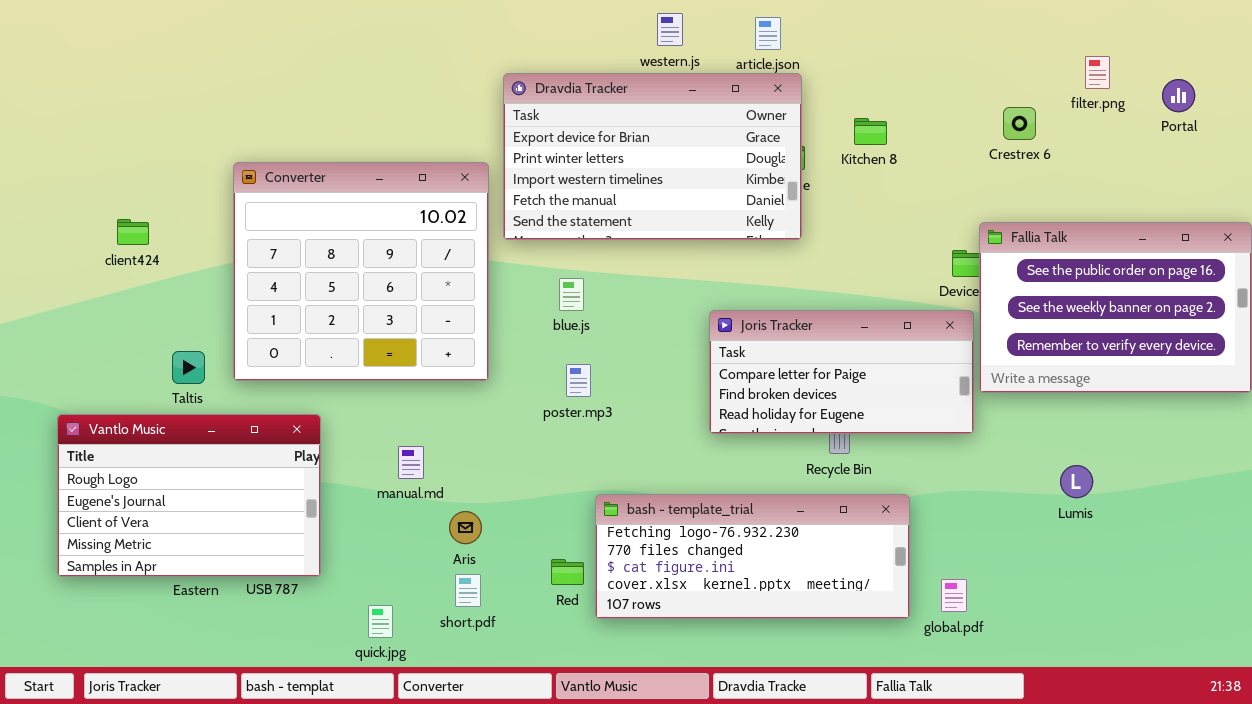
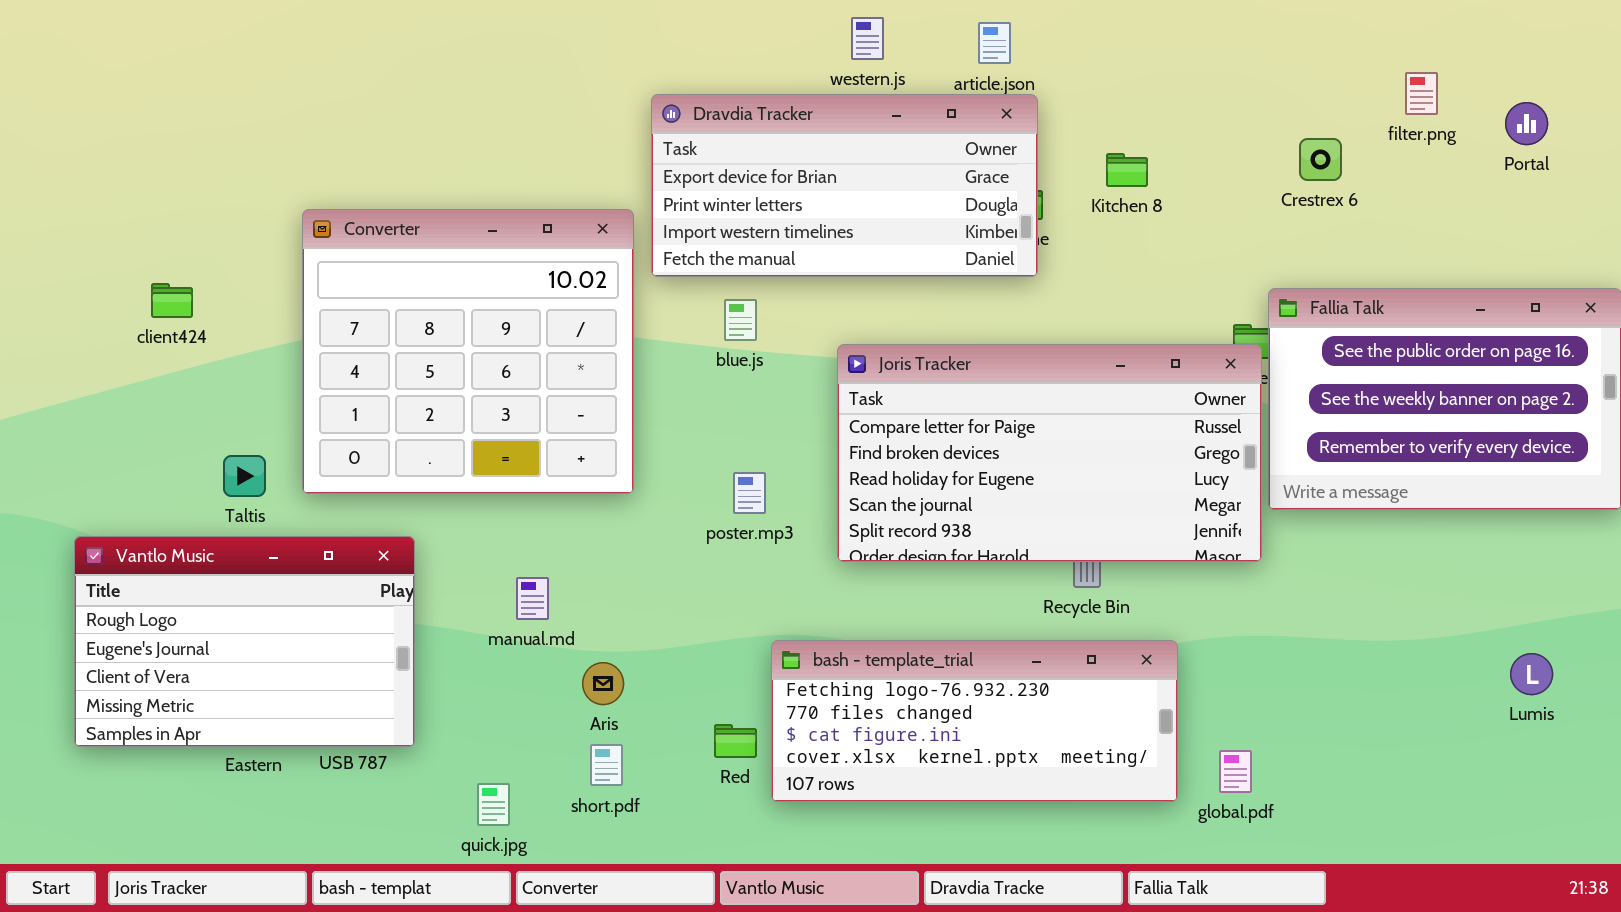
Dravdia Tracker: [503,73,802,240] -> [651,94,1038,277], resized
blue.js: [559,278,584,311] -> [724,299,757,341], moved
Joris Tracker: [709,310,974,434] -> [837,344,1262,562], resized
Lumis: [1060,465,1093,498] -> [1510,653,1553,695], moved

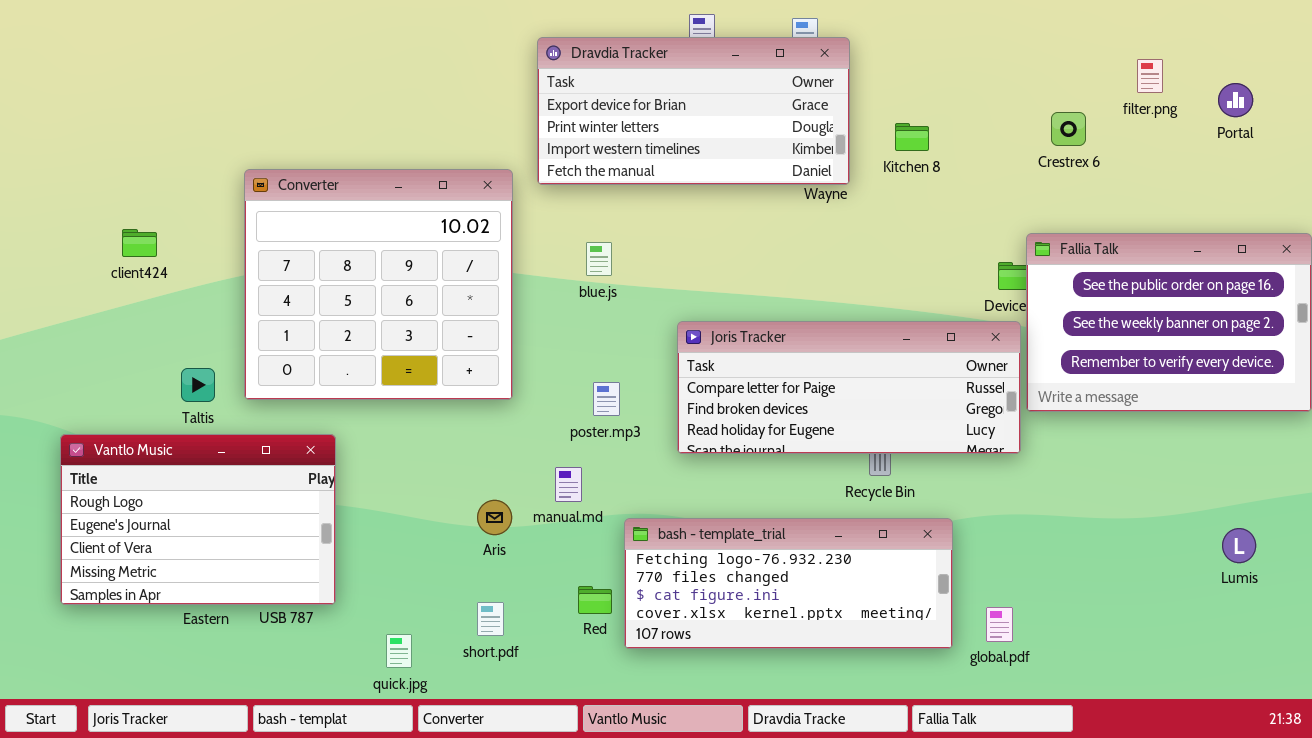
Dravdia Tracker: [651,94,1038,277] -> [537,37,850,185], moved
Joris Tracker: [837,344,1262,562] -> [677,321,1021,454], resized
manual.md: [516,577,549,620] -> [555,467,582,502], moved
Aris: [582,662,624,705] -> [477,500,512,535], moved

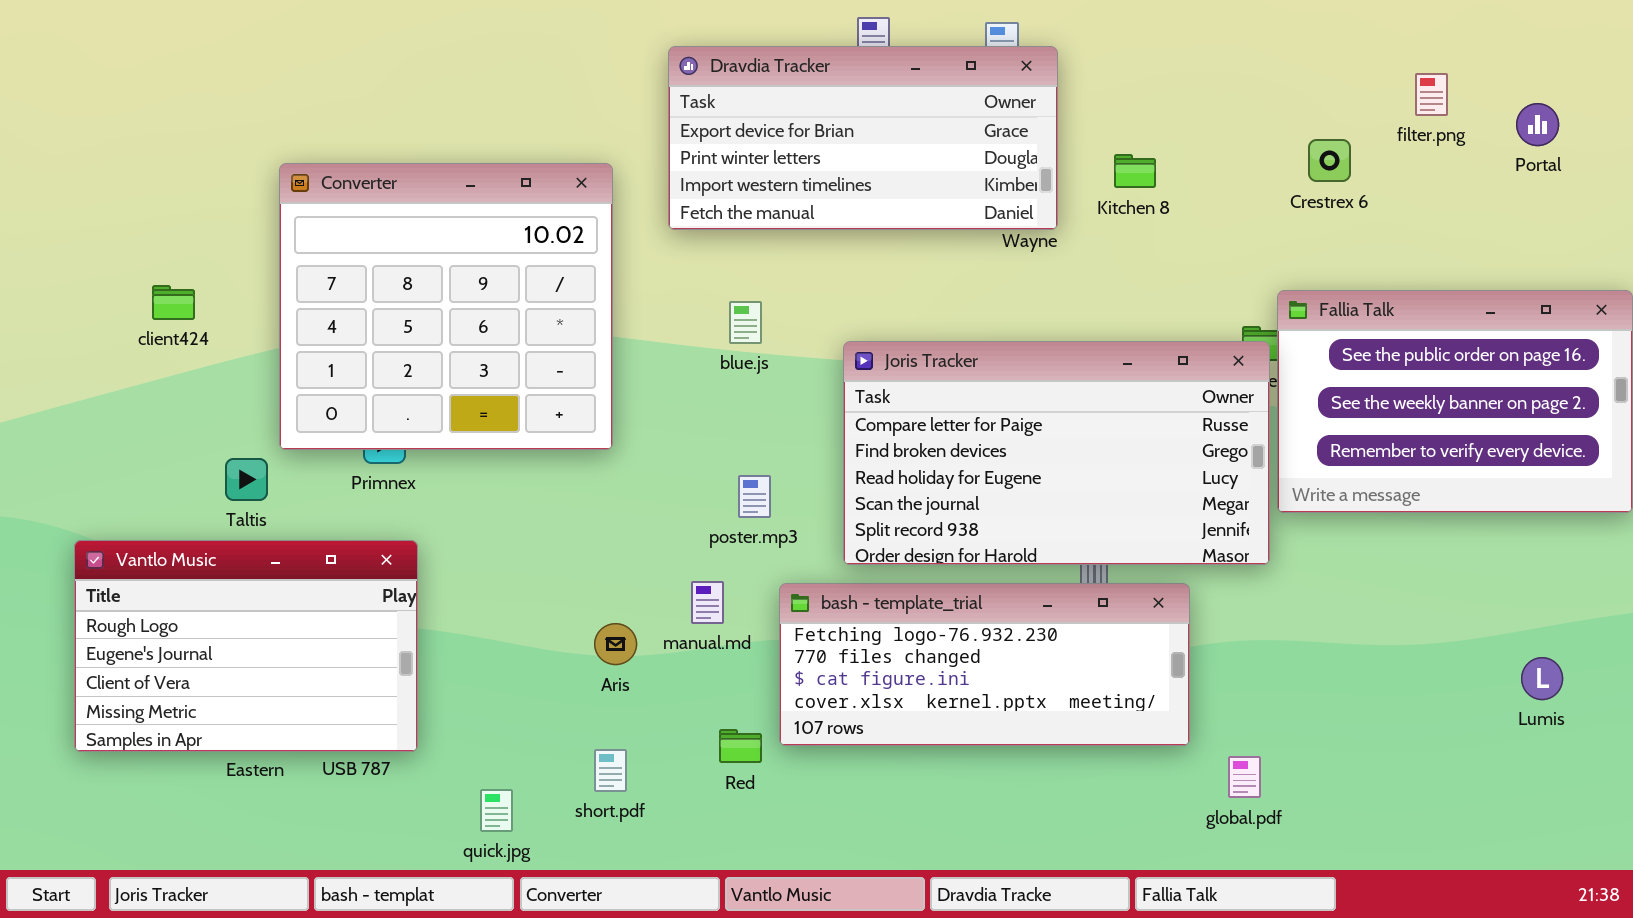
Converter: [244,169,513,400] -> [279,163,613,450], moved
Joris Tracker: [677,321,1021,454] -> [843,341,1270,565], resized
bash - template_trial: [624,518,953,649] -> [779,583,1190,746], moved

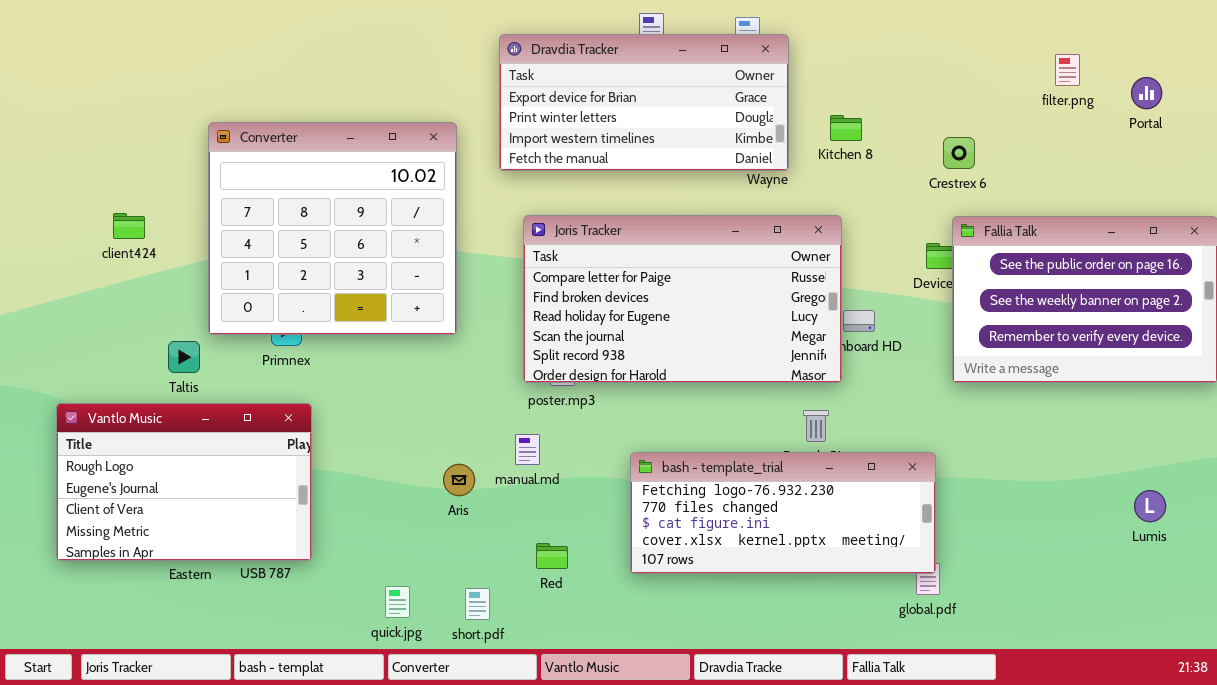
Crestrex 6: [1308,139,1351,182] -> [943,137,975,169], moved
Joris Tracker: [843,341,1270,565] -> [523,215,842,383], moved
bash - template_trial: [779,583,1190,746] -> [630,452,936,574], moved
short.pdf: [594,749,627,792] -> [465,588,490,620], moved
quick.jpg: [480,789,513,832] -> [385,586,410,618], moved

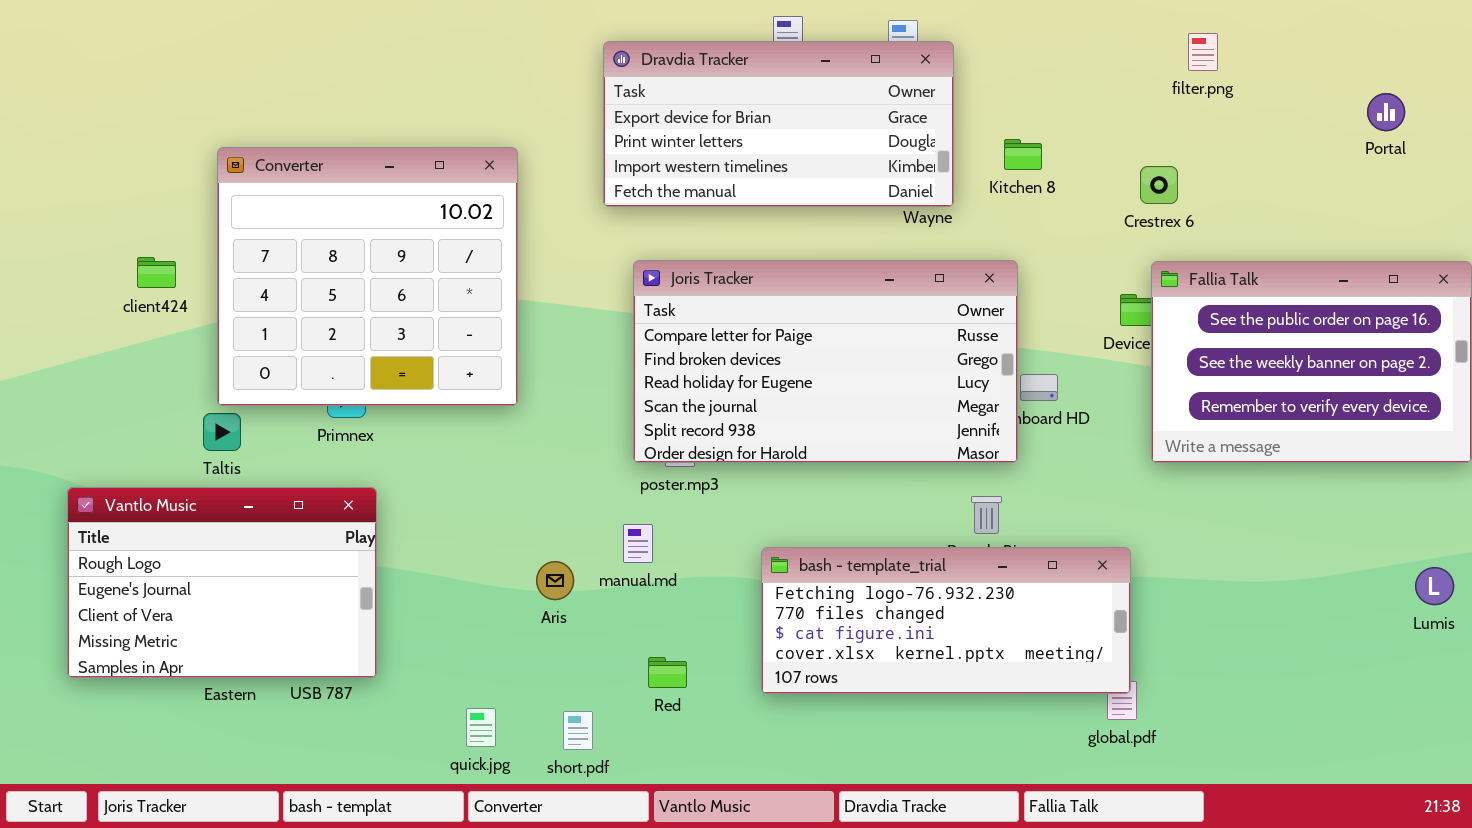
filter.png: [1055,54,1080,86] -> [1188,33,1218,71], moved
Converter: [208,122,457,335] -> [217,147,518,406], moved
Lumis: [1134,490,1166,522] -> [1415,567,1454,605], moved

